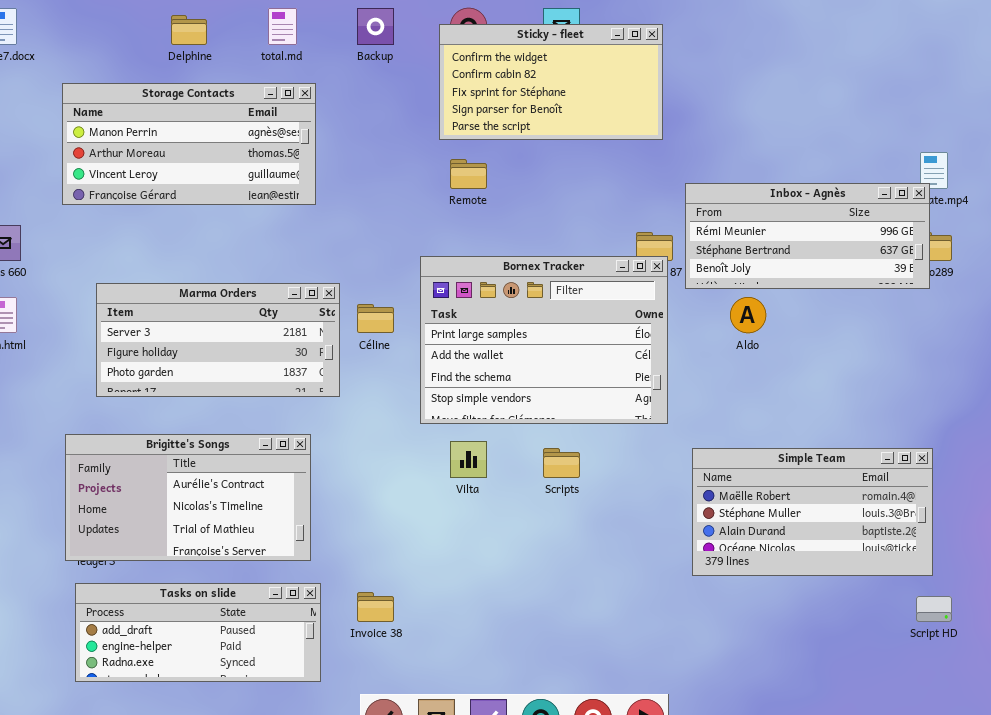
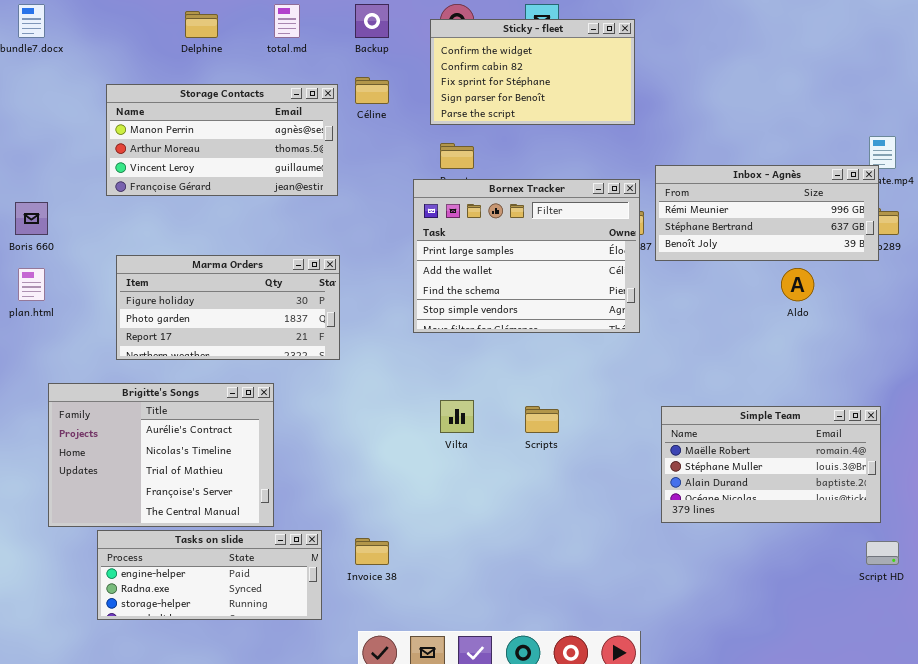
Storage Contacts: [62,83,316,205] -> [106,84,338,196], moved
Bornex Tracker: [420,256,668,424] -> [413,179,640,333], moved
Marma Orders: [96,283,340,397] -> [116,255,340,360], scrolled down 1 row
Aldo: [730,297,766,333] -> [781,268,814,301], moved
Céline: [357,304,394,333] -> [355,77,389,104], moved
Brigitte's Songs: [65,434,311,561] -> [48,383,274,527], moved, resized
Tasks on slide: [75,583,321,682] -> [97,530,322,620], scrolled down 1 row

